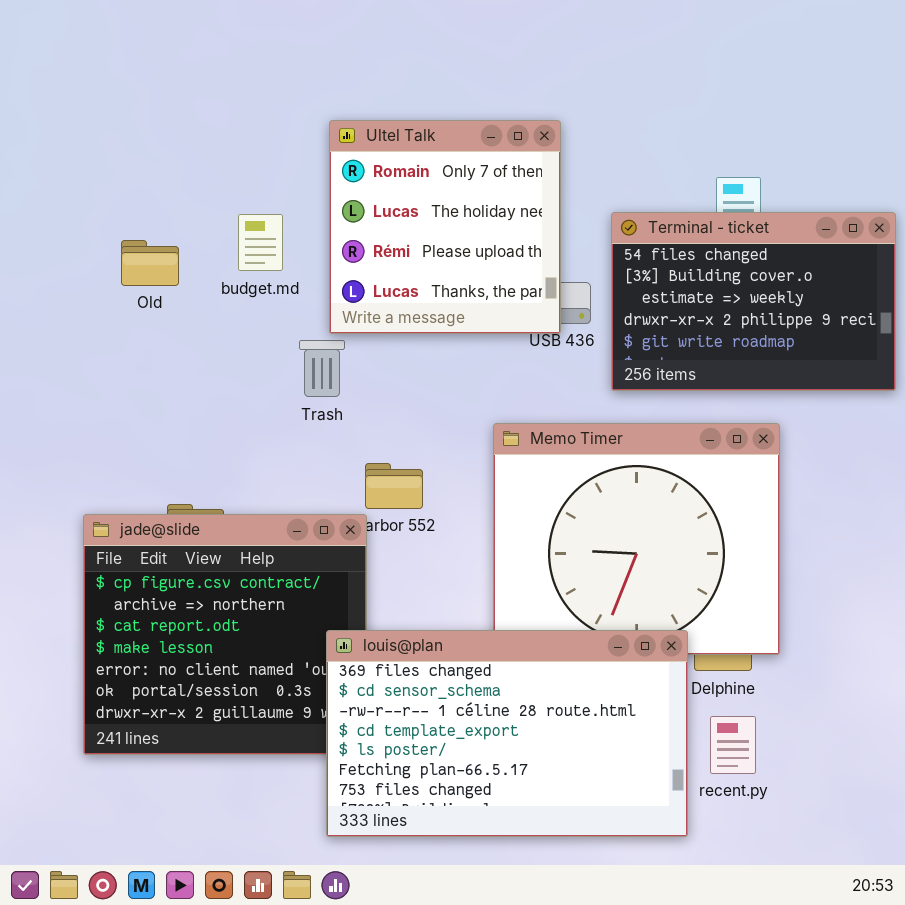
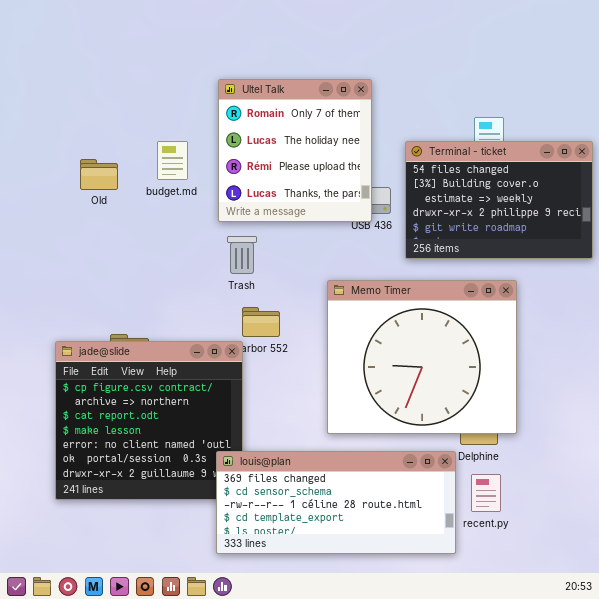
Trash: [299,340,345,397] -> [227,236,257,274], moved
louis@plan: [326,630,688,837] -> [216,451,456,554], resized

